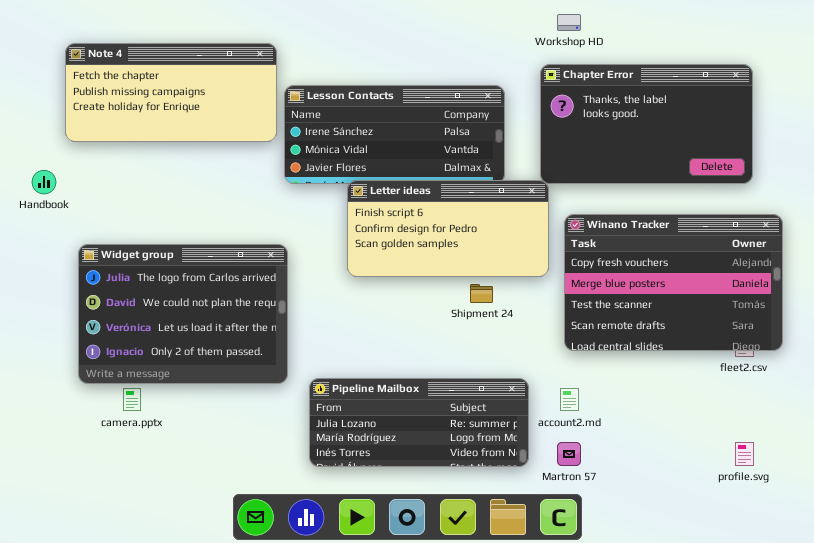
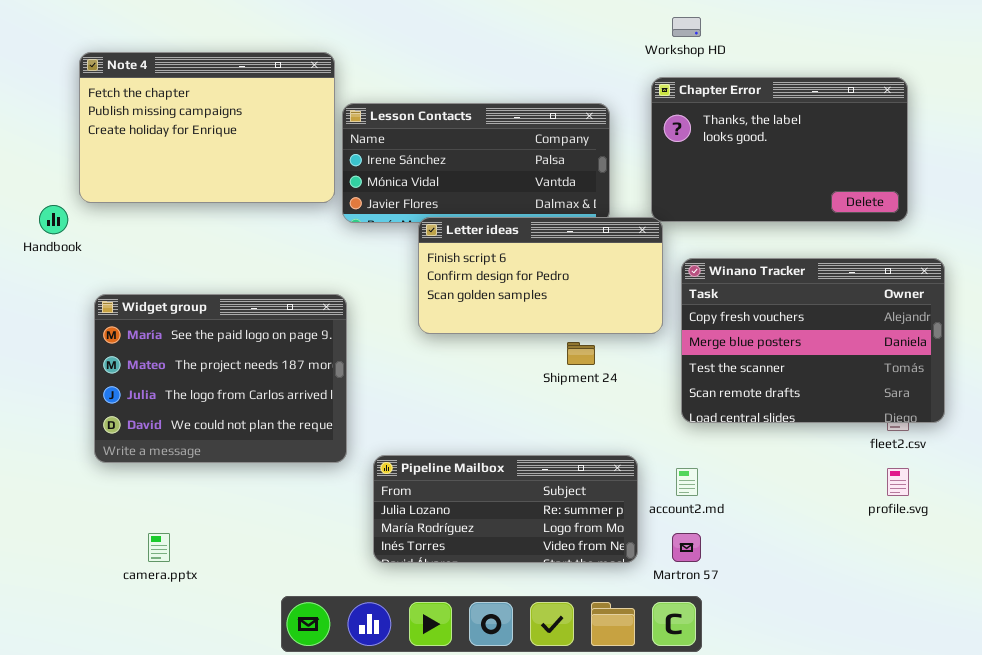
Note 4: [65,43,277,142] -> [79,52,335,203], resized
Widget group: [78,244,288,384] -> [94,294,347,463], scrolled up 2 rows
camera.pptx: [123,388,141,411] -> [148,533,170,562], moved
profile.svg: [735,442,754,466] -> [887,468,909,496], moved

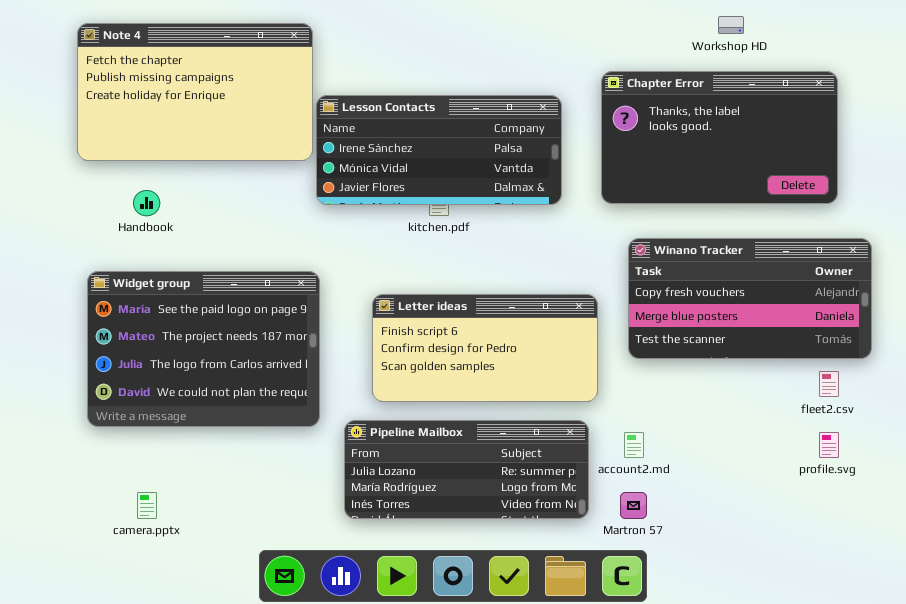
Workshop HD: [672,17,701,37] -> [718,16,744,34], moved
Note 4: [79,52,335,203] -> [77,23,313,161], moved
Handbook: [39,205,68,234] -> [133,190,160,216], moved
Letter ideas: [418,217,663,334] -> [372,294,598,402], moved
Winano Tracker: [681,258,945,423] -> [628,238,872,359], resized

